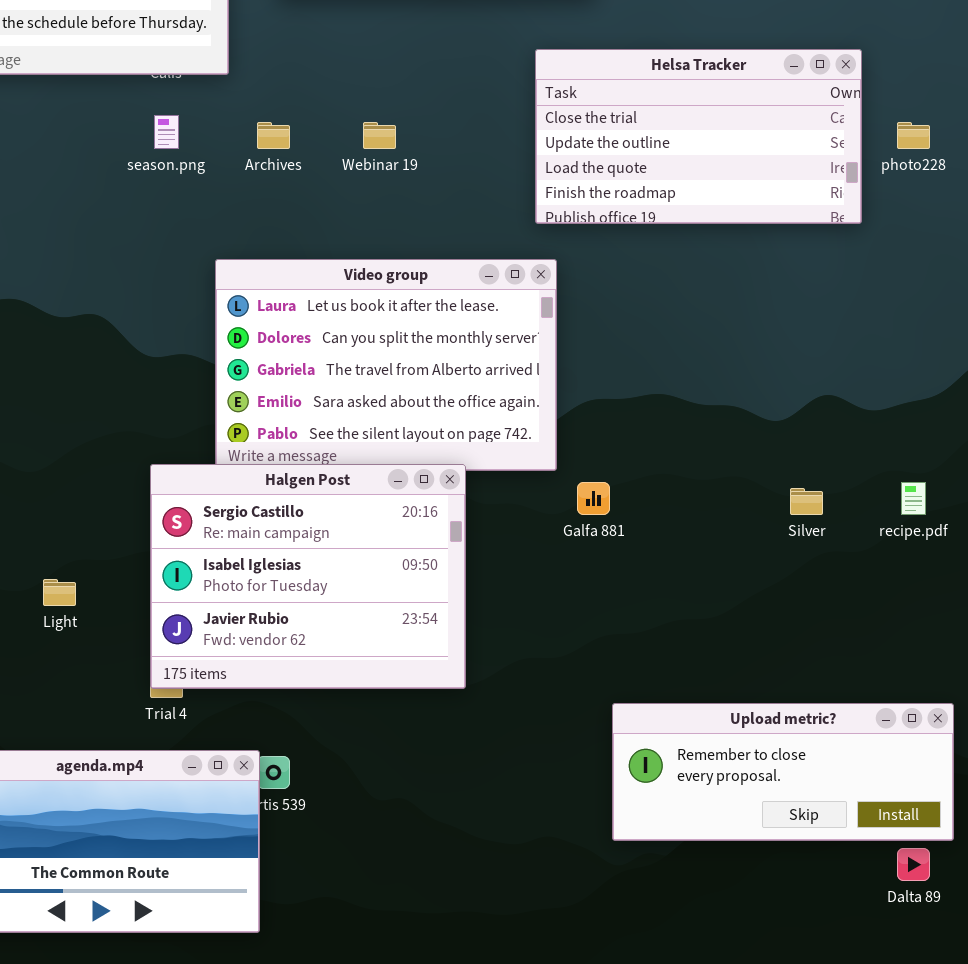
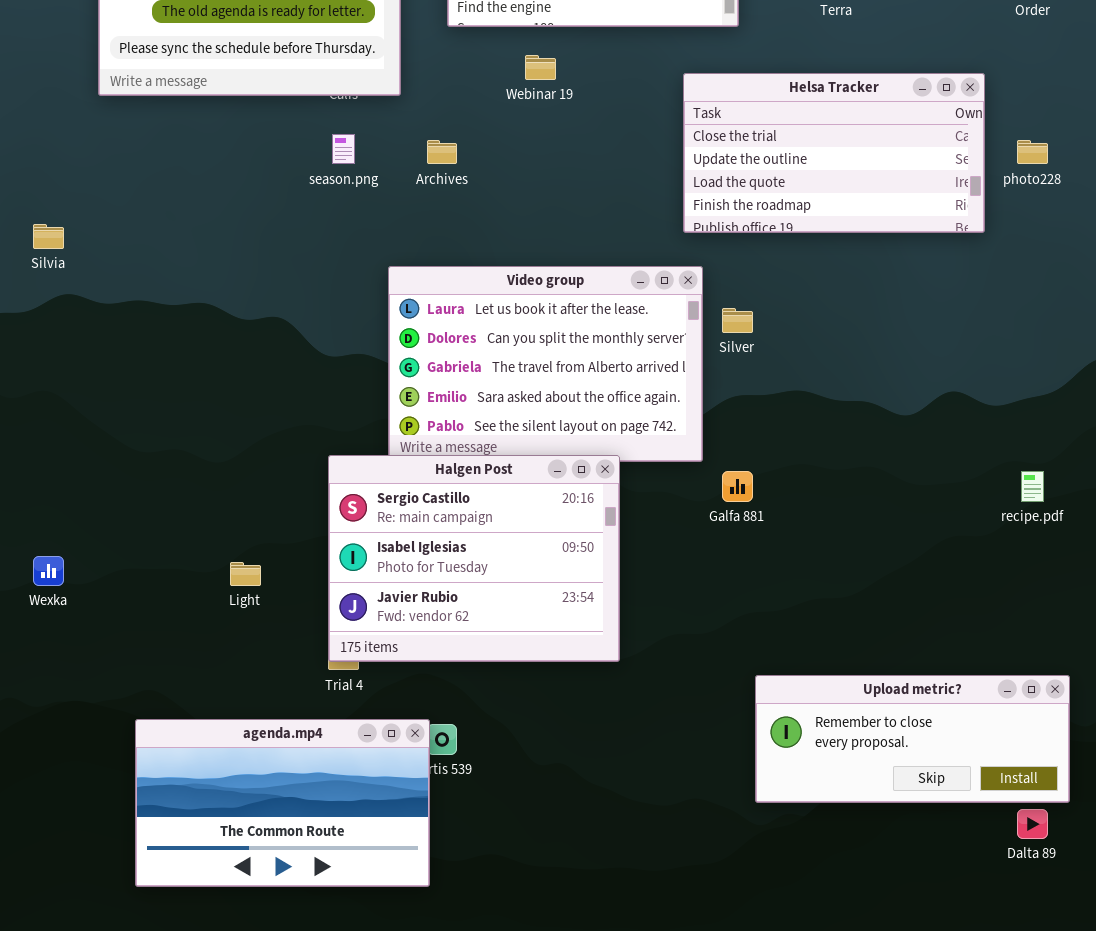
Webinar 19: [363,122,396,149] -> [525,55,556,80], moved
Silver: [790,488,823,515] -> [722,308,753,333], moved

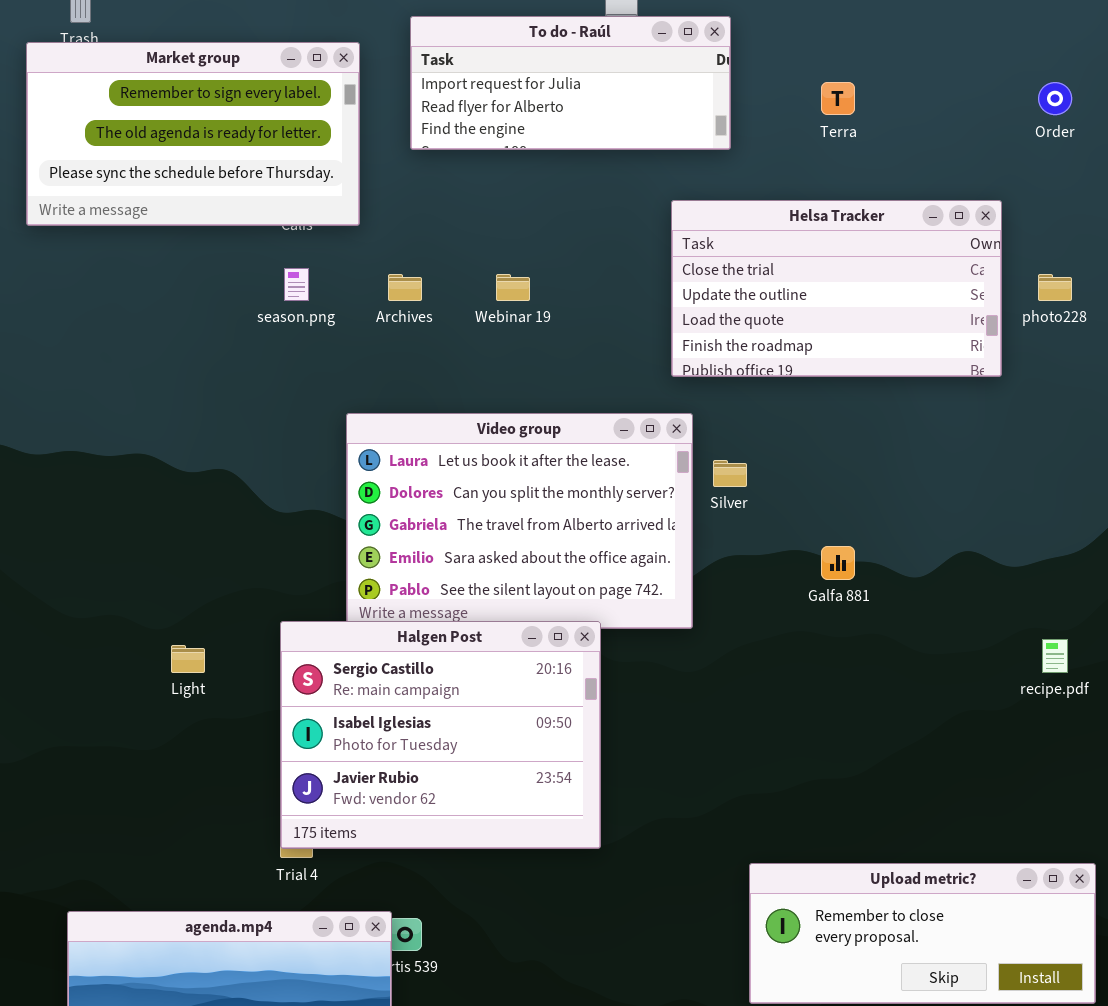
Webinar 19: [525,55,556,80] -> [496,274,530,301], moved
Galfa 881: [722,471,753,502] -> [821,546,855,580], moved
Light: [230,562,261,586] -> [171,645,205,673], moved

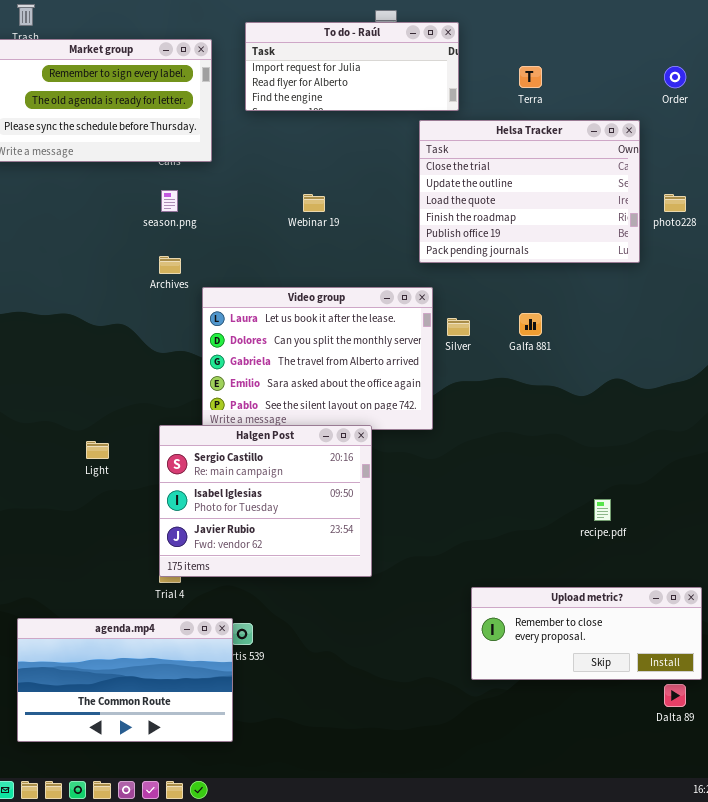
Helsa Tracker: [671,200,1002,377] -> [419,120,640,263], resized
Archives: [388,274,422,301] -> [159,256,181,274], moved
Galfa 881: [821,546,855,580] -> [519,313,542,336], moved
recipe.pdf: [1042,639,1068,673] -> [594,499,611,521], moved

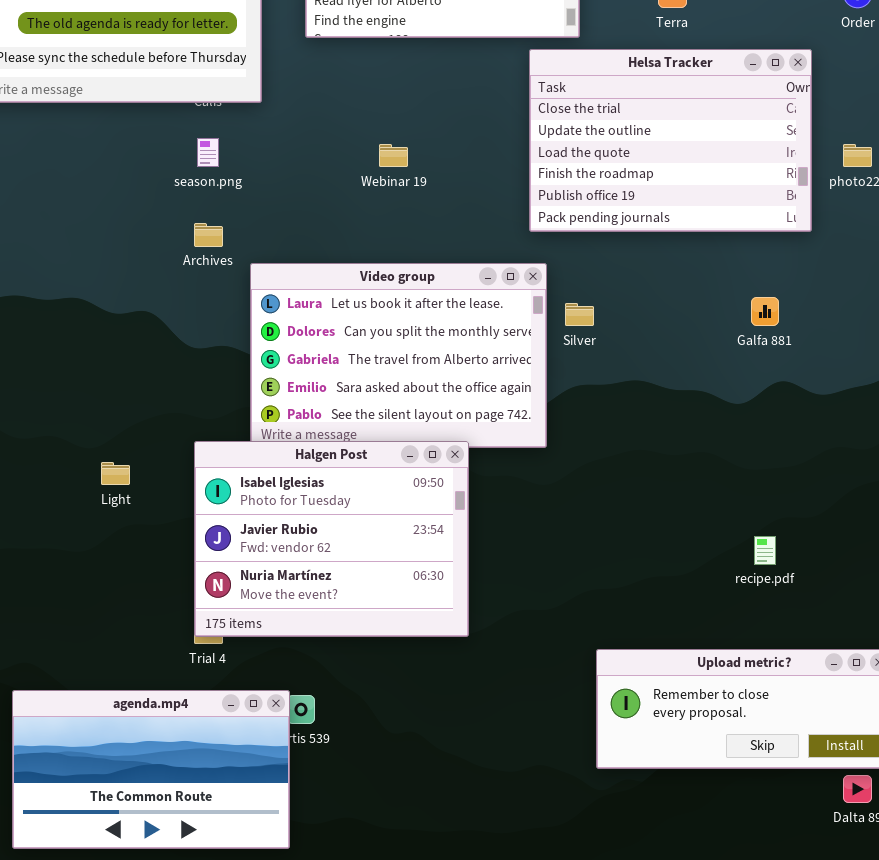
Galfa 881: [519,313,542,336] -> [751,297,779,326], moved
Halgen Post: [159,425,372,577] -> [194,441,469,637], scrolled down 1 row

